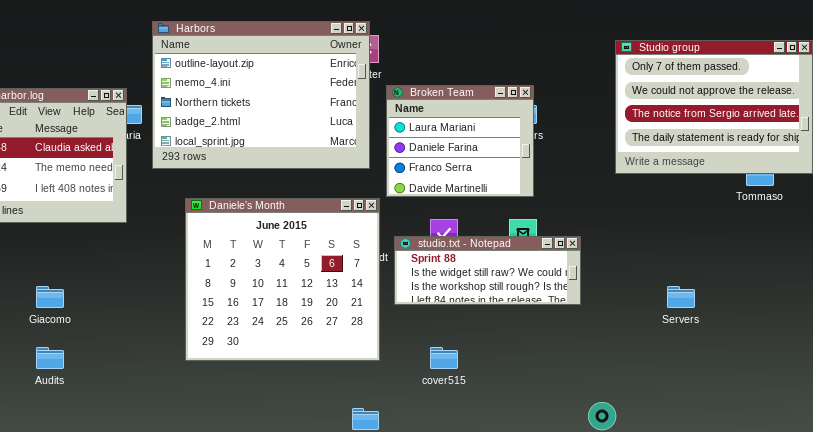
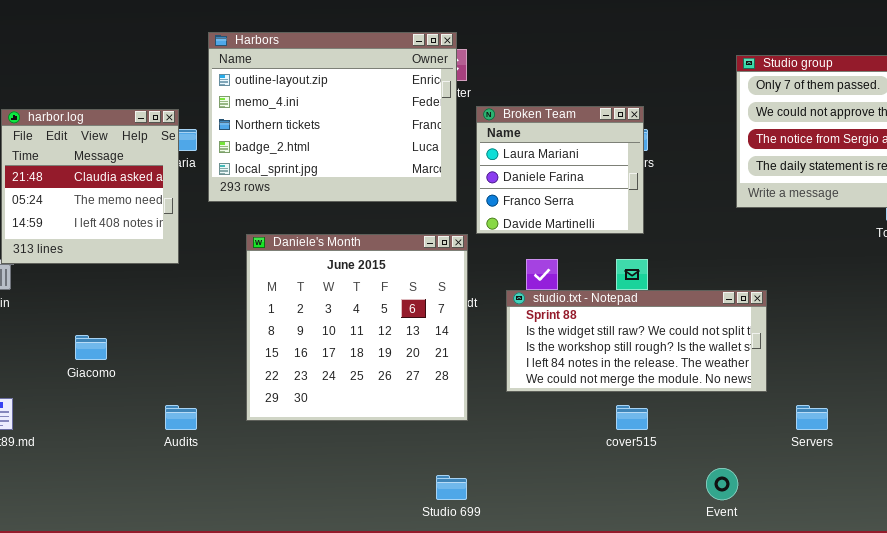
studio.txt - Notepad: [394,236,581,305] -> [506,290,767,392], moved, resized
Servers: [667,286,695,308] -> [796,405,828,430], moved
Audits: [36,347,64,369] -> [165,405,197,430], moved
cover515: [430,347,458,369] -> [616,405,648,430], moved

